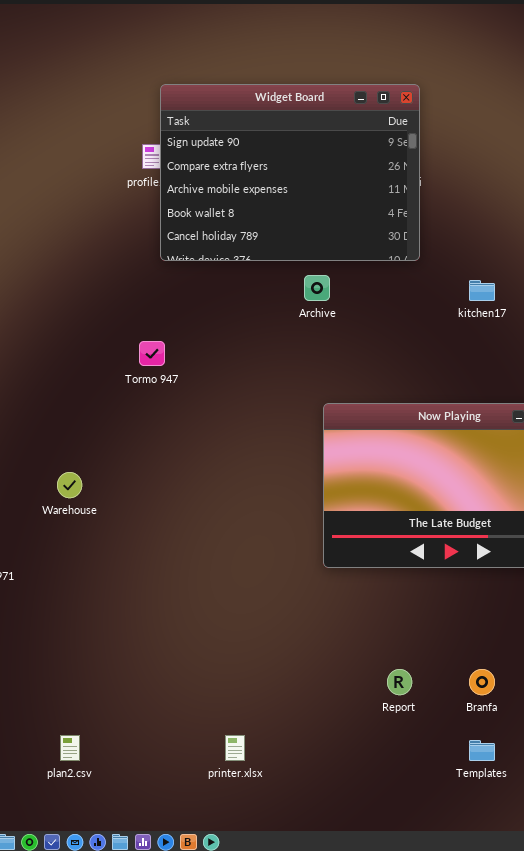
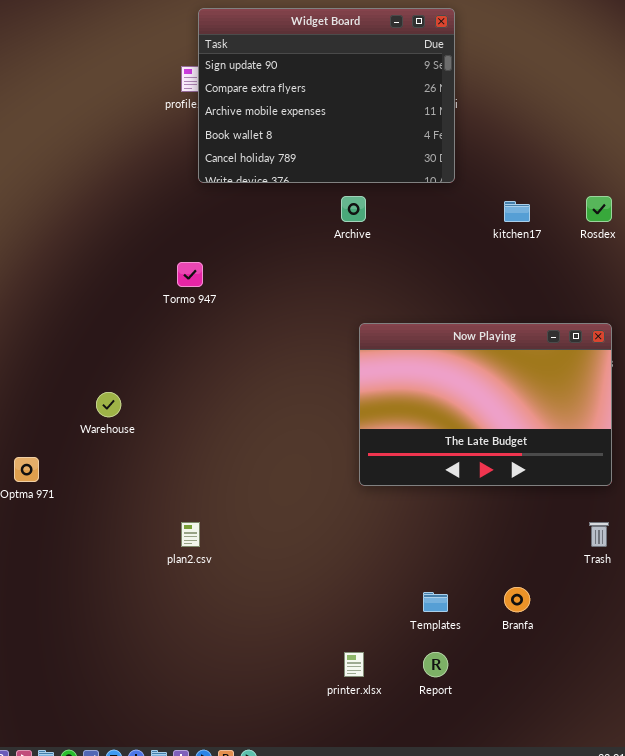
Report: [387,669,412,695] -> [423,652,448,677], moved
plan2.csv: [60,735,80,761] -> [181,522,200,547], moved
printer.xlsx: [225,735,245,761] -> [344,652,364,677], moved
Templates: [469,740,495,761] -> [423,592,448,612], moved

